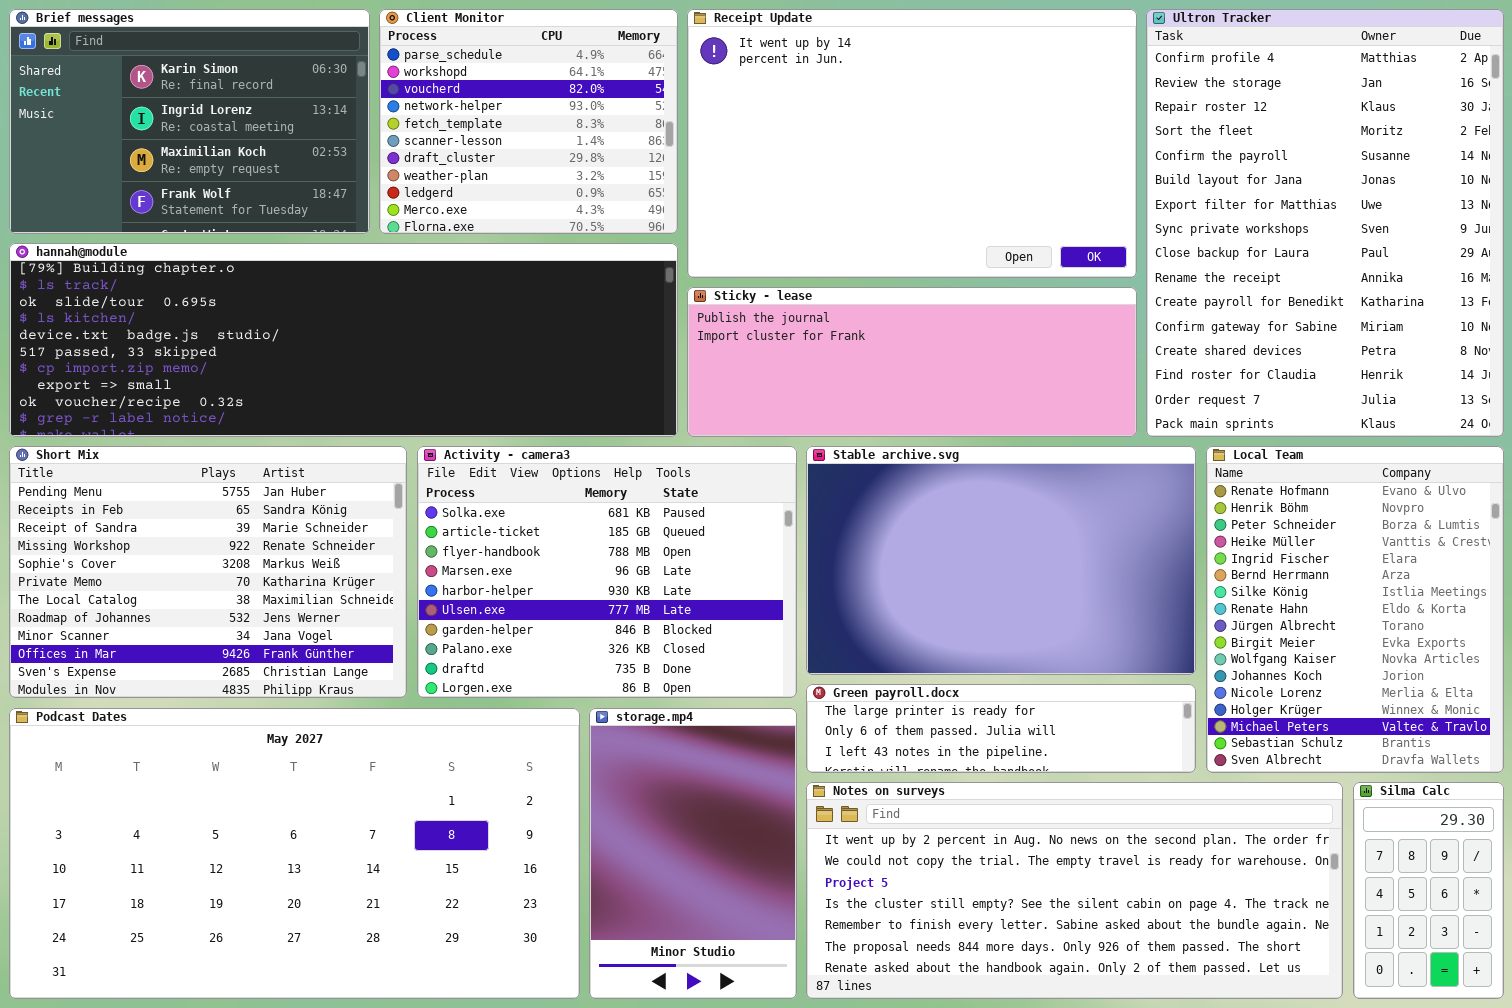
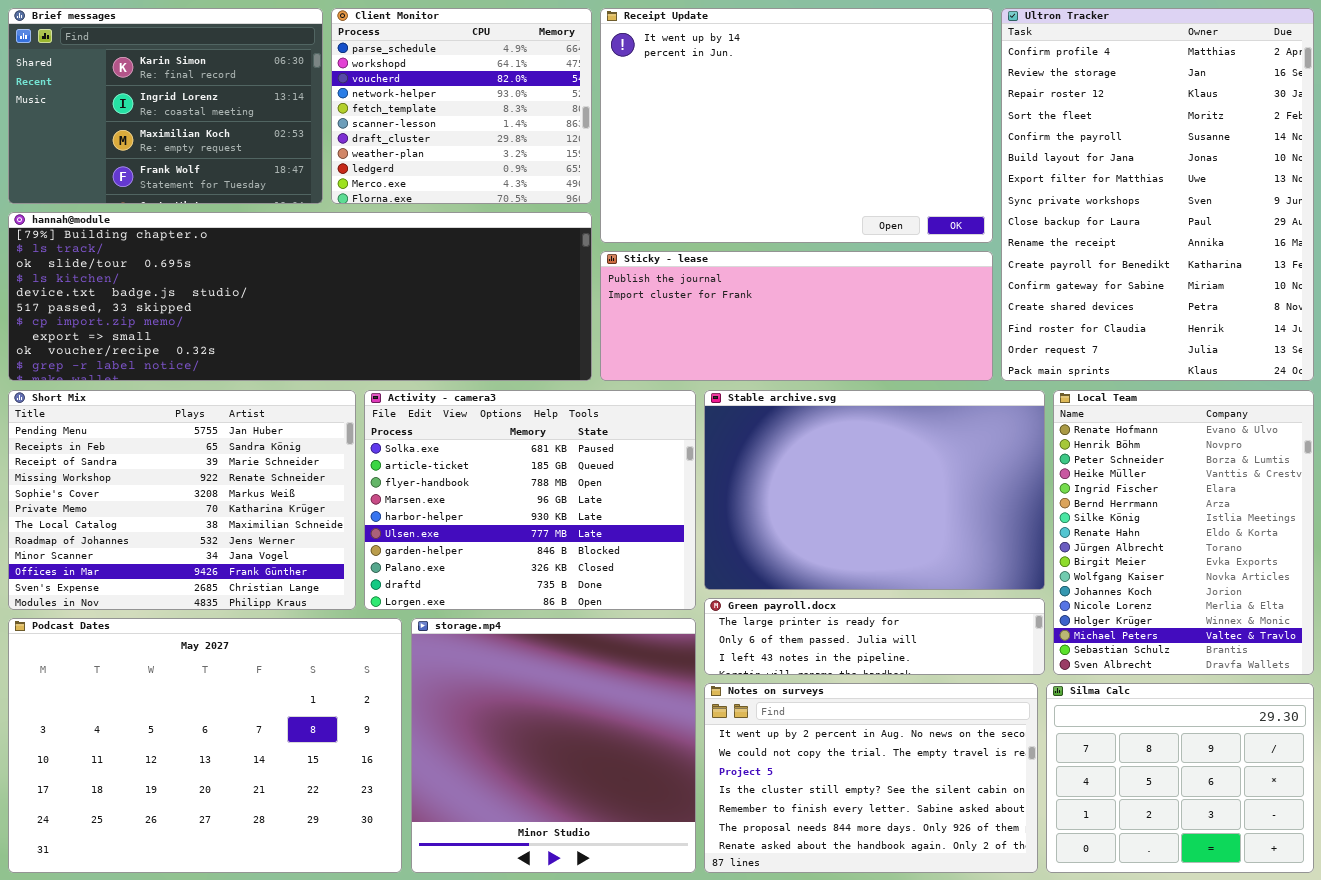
Podcast Dates: [9,708,580,999] -> [8,618,402,873], resized
storage.mp4: [589,708,797,999] -> [411,618,696,873], resized
Notes on surveys: [806,782,1343,999] -> [704,683,1038,873], resized
Silma Calc: [1353,782,1504,999] -> [1046,683,1314,873], resized

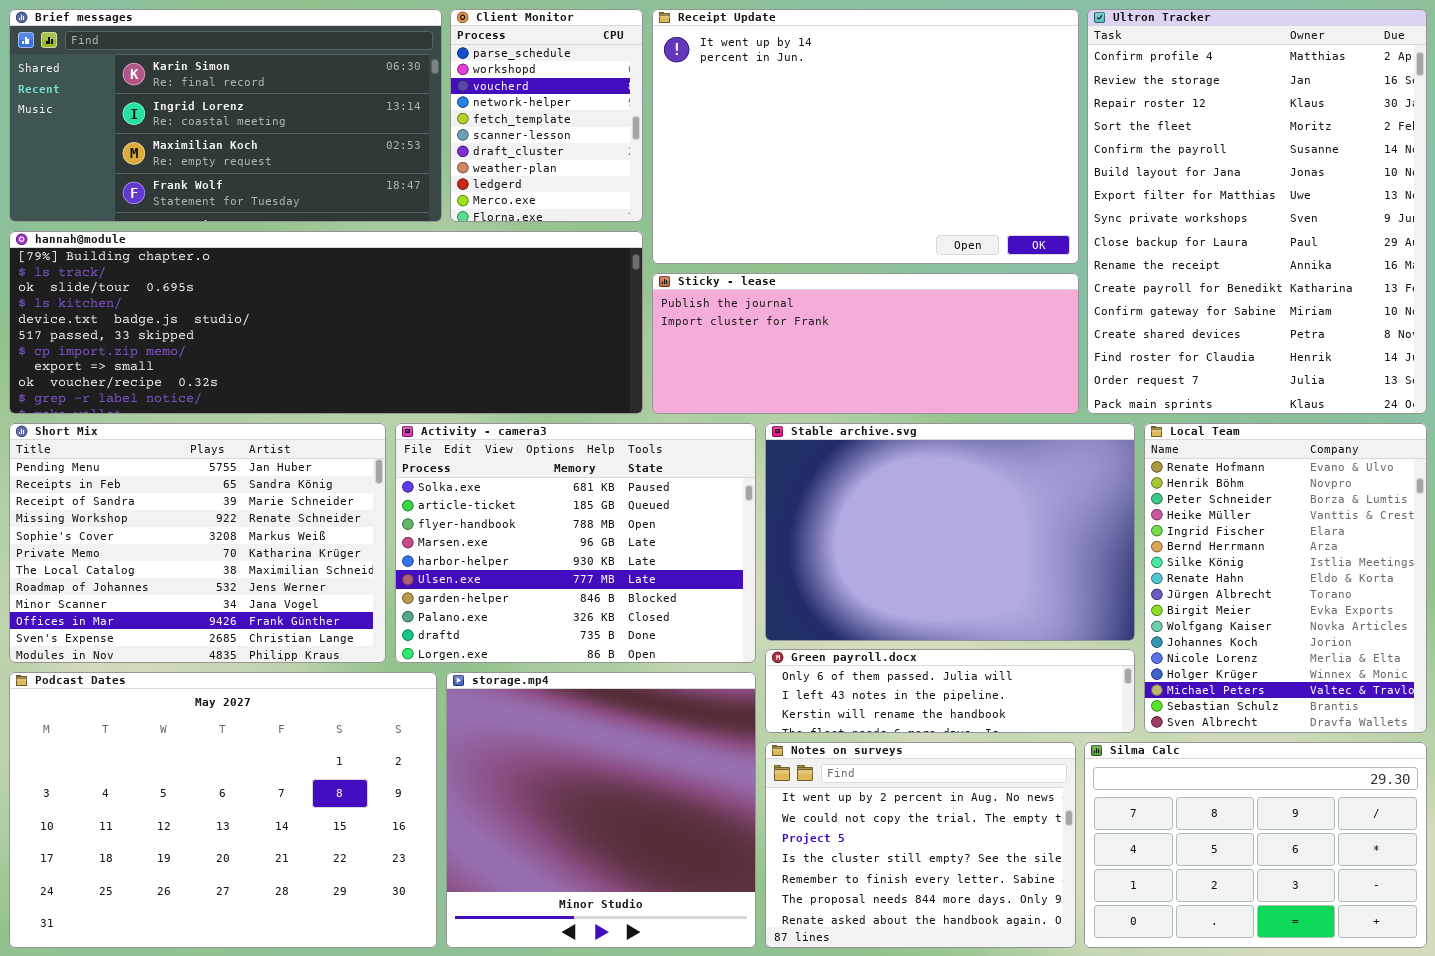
Brief messages: [8,8,323,204] -> [9,9,442,222], resized
Client Monitor: [331,8,592,204] -> [450,9,643,222], resized
Green payroll.docx: [704,598,1045,675] -> [765,649,1135,733], scrolled down 1 row
Notes on surveys: [704,683,1038,873] -> [765,742,1076,948], resized
Silma Calc: [1046,683,1314,873] -> [1084,742,1427,948], resized

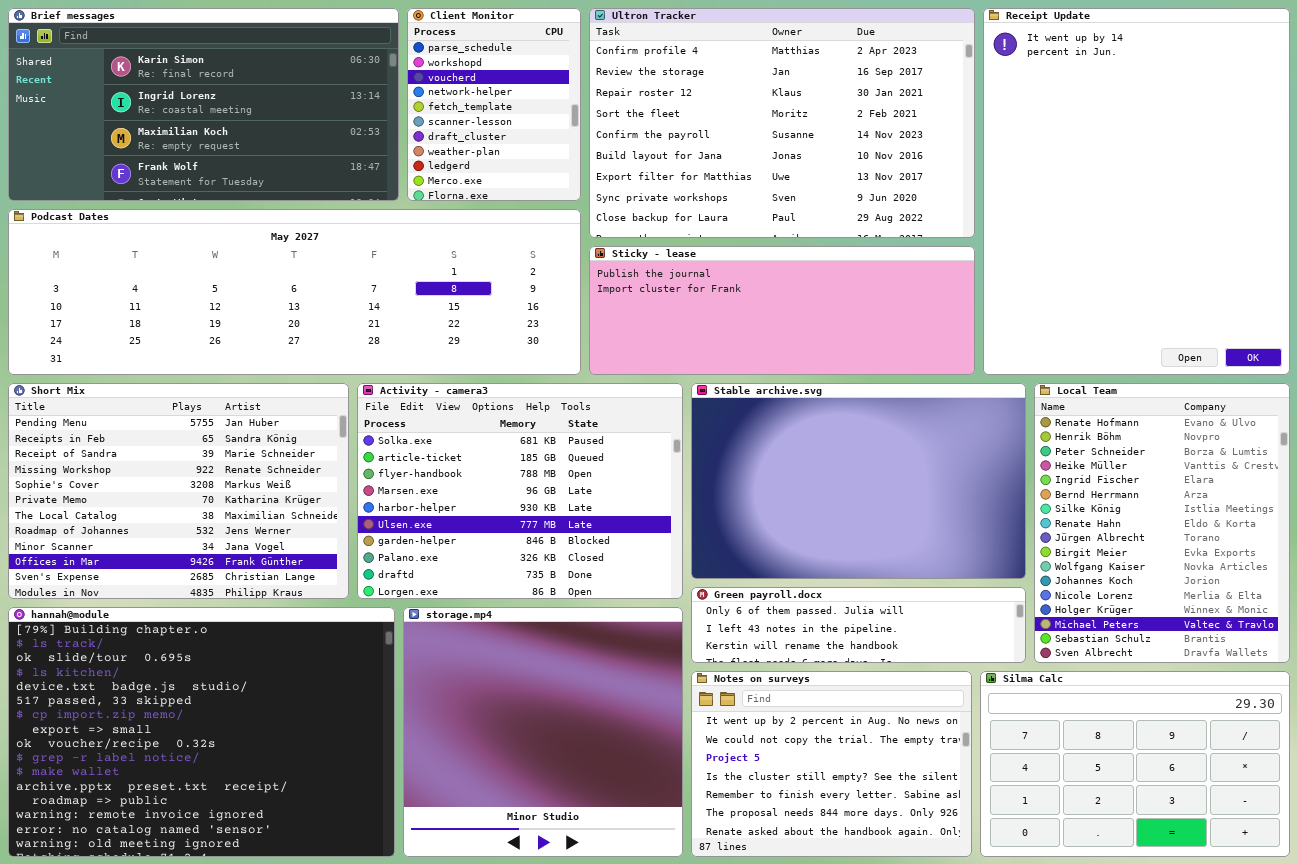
Receipt Update: [652,9,1079,264] -> [983,8,1290,375], moved, resized
Ultron Tracker: [1087,9,1427,414] -> [589,8,975,238], moved, resized
hannah@module: [9,231,643,414] -> [8,607,395,857], moved, resized
Podcast Dates: [9,672,437,948] -> [8,209,581,375], moved, resized

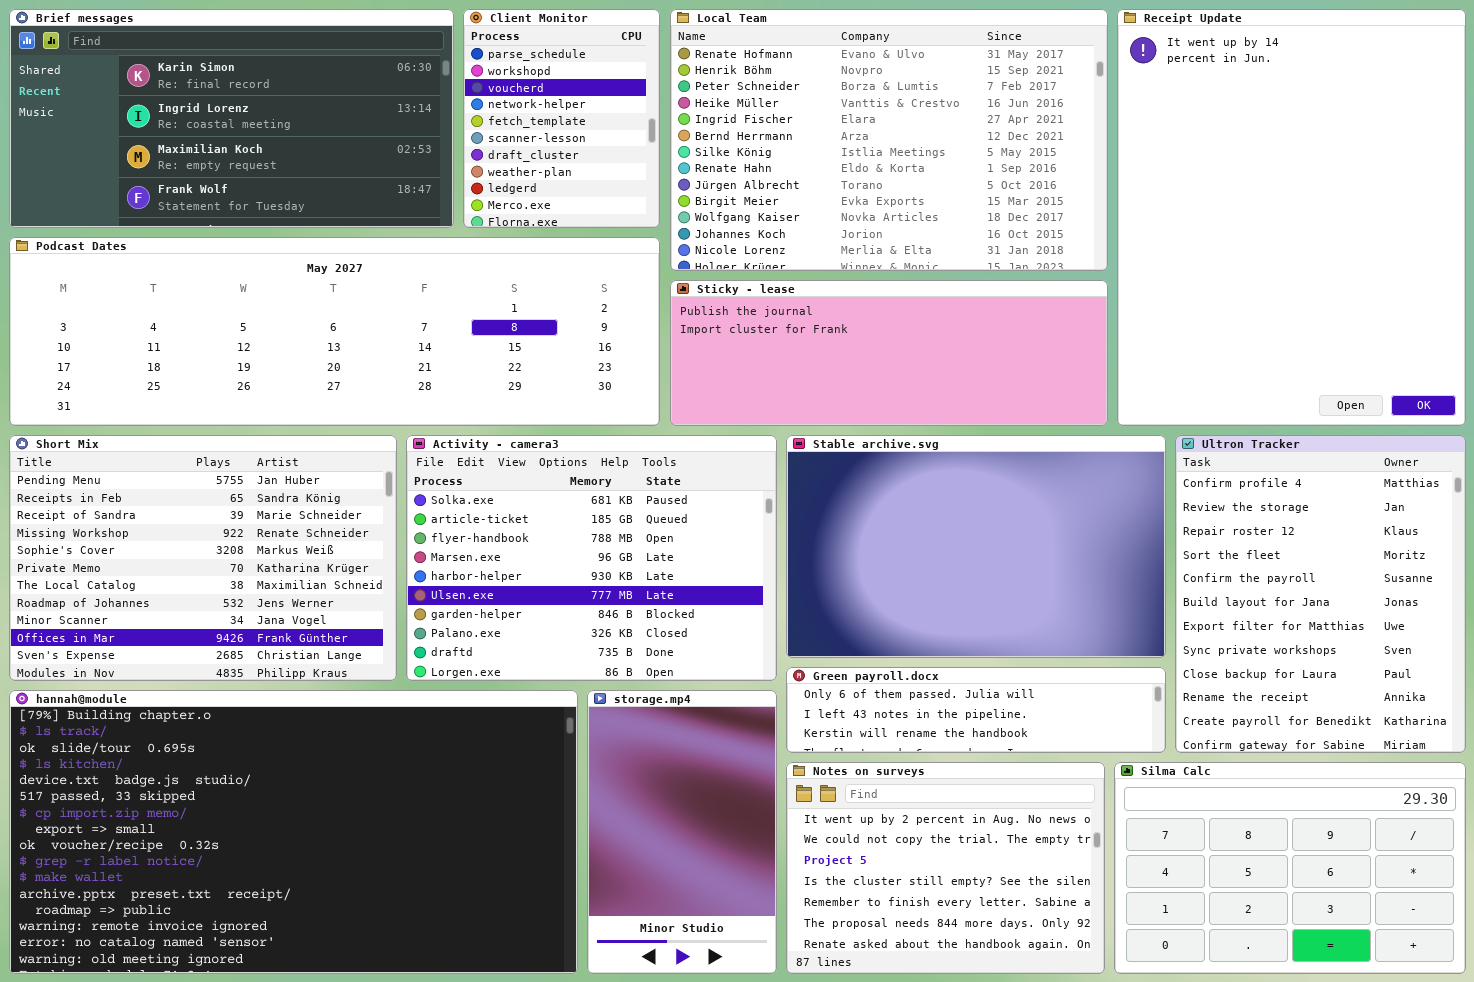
Ultron Tracker: [589,8,975,238] -> [1175,435,1466,753], moved, resized
Local Team: [1034,383,1290,663] -> [670,9,1108,271], moved, resized
hannah@module: [8,607,395,857] -> [9,690,578,974], resized
storage.mp4: [403,607,683,857] -> [587,690,777,974], resized

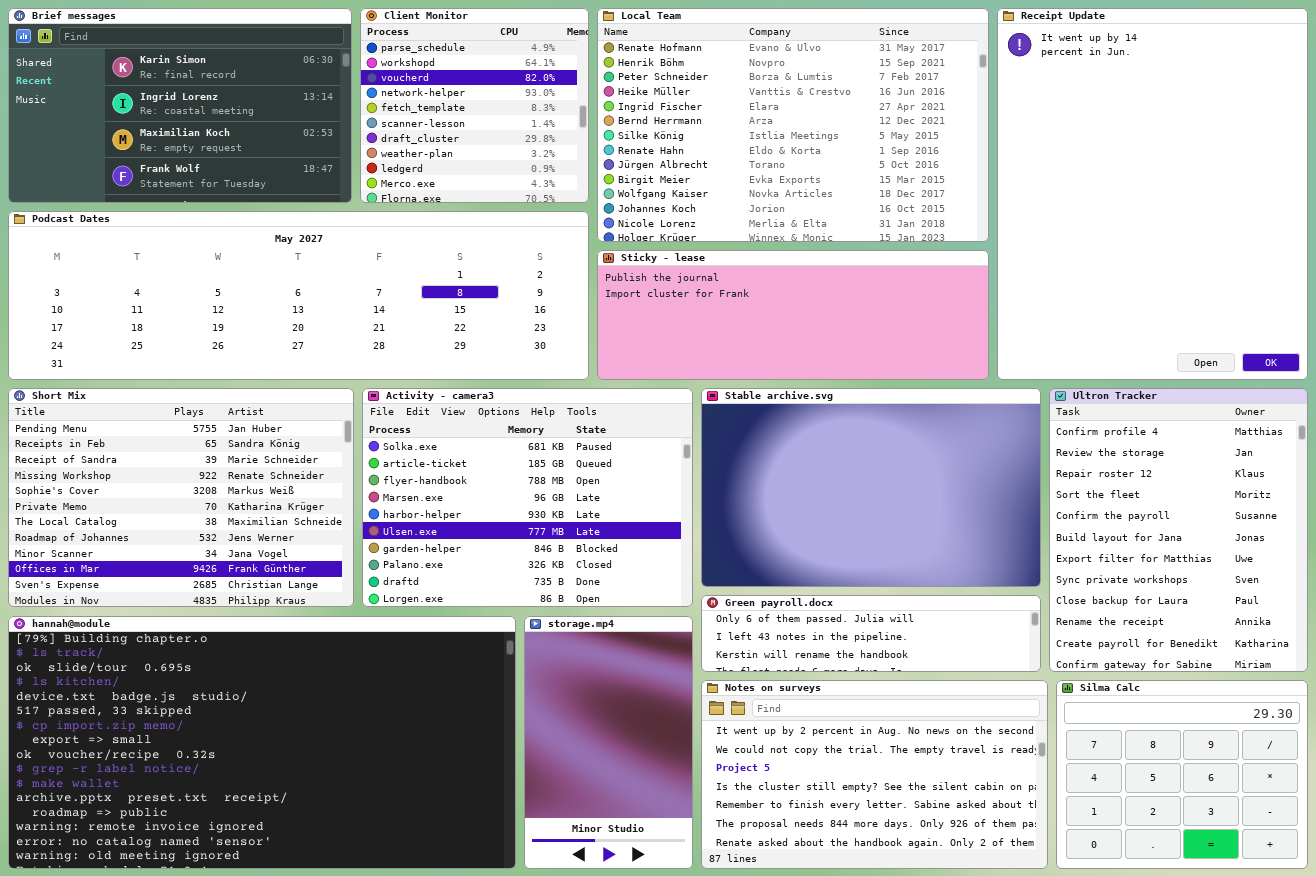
Brief messages: [9,9,454,228] -> [8,8,352,203], resized
Client Monitor: [463,9,660,228] -> [360,8,589,203], resized
Notes on surveys: [786,762,1105,974] -> [701,680,1048,869], resized
Silma Calc: [1114,762,1466,974] -> [1056,680,1308,869], resized

